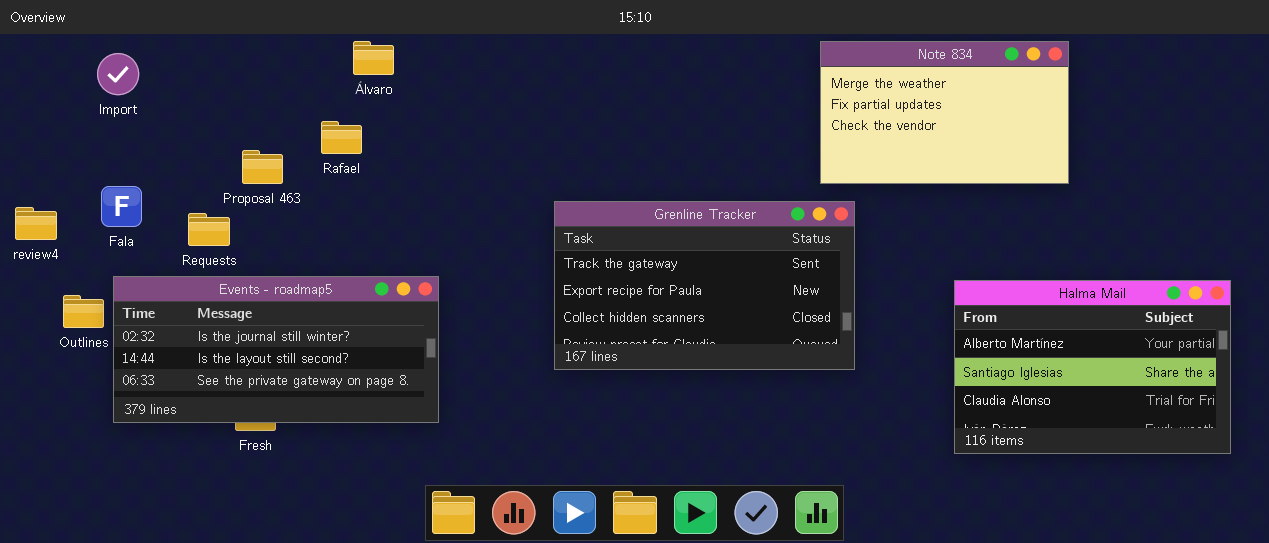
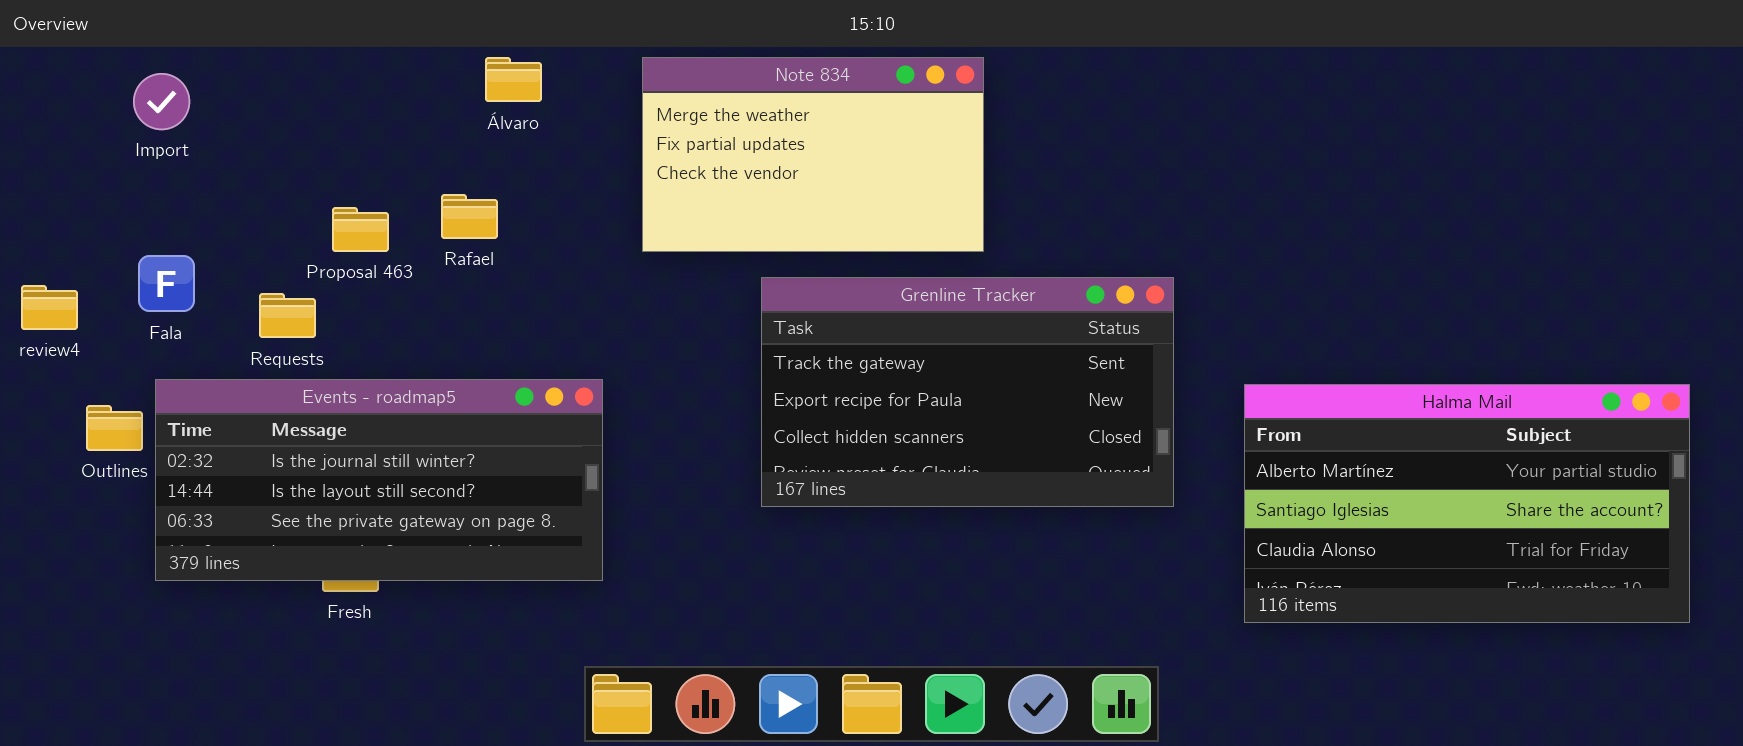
Note 834: [820,41,1069,184] -> [642,57,984,252], moved
Rafael: [321,121,362,154] -> [441,194,498,239], moved
Halma Mail: [954,280,1231,454] -> [1244,384,1690,623], resized

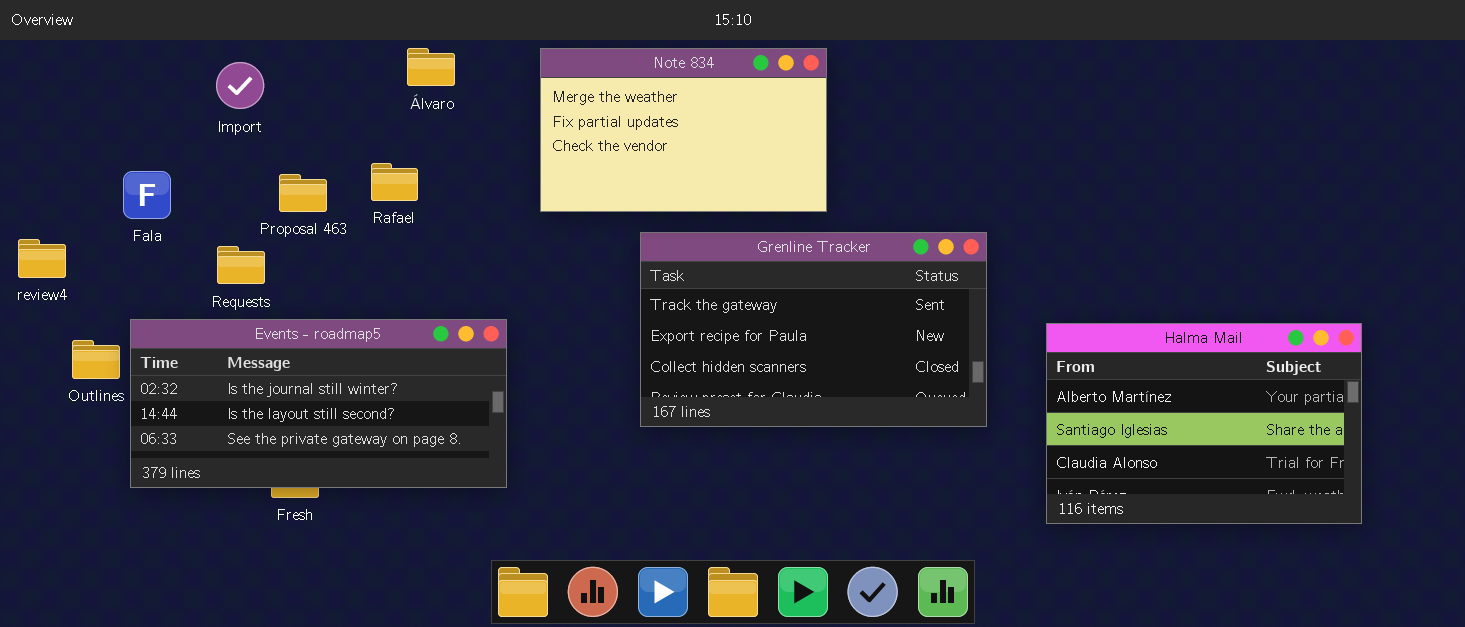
Import: [133,73,190,130] -> [216,62,264,109], moved
Fala: [138,255,195,312] -> [123,171,171,219], moved
Halma Mail: [1244,384,1690,623] -> [1046,323,1362,524], resized

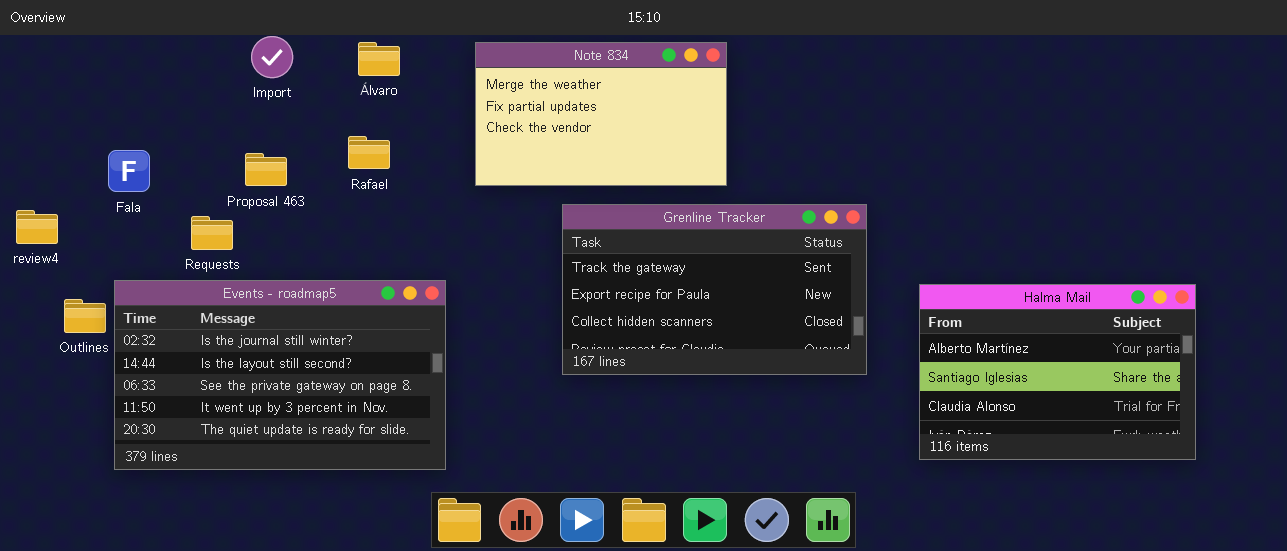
Import: [216,62,264,109] -> [251,36,293,78], moved
Rafael: [371,163,418,201] -> [348,136,390,169], moved
Events - roadmap5: [130,319,507,488] -> [114,280,446,470], resized

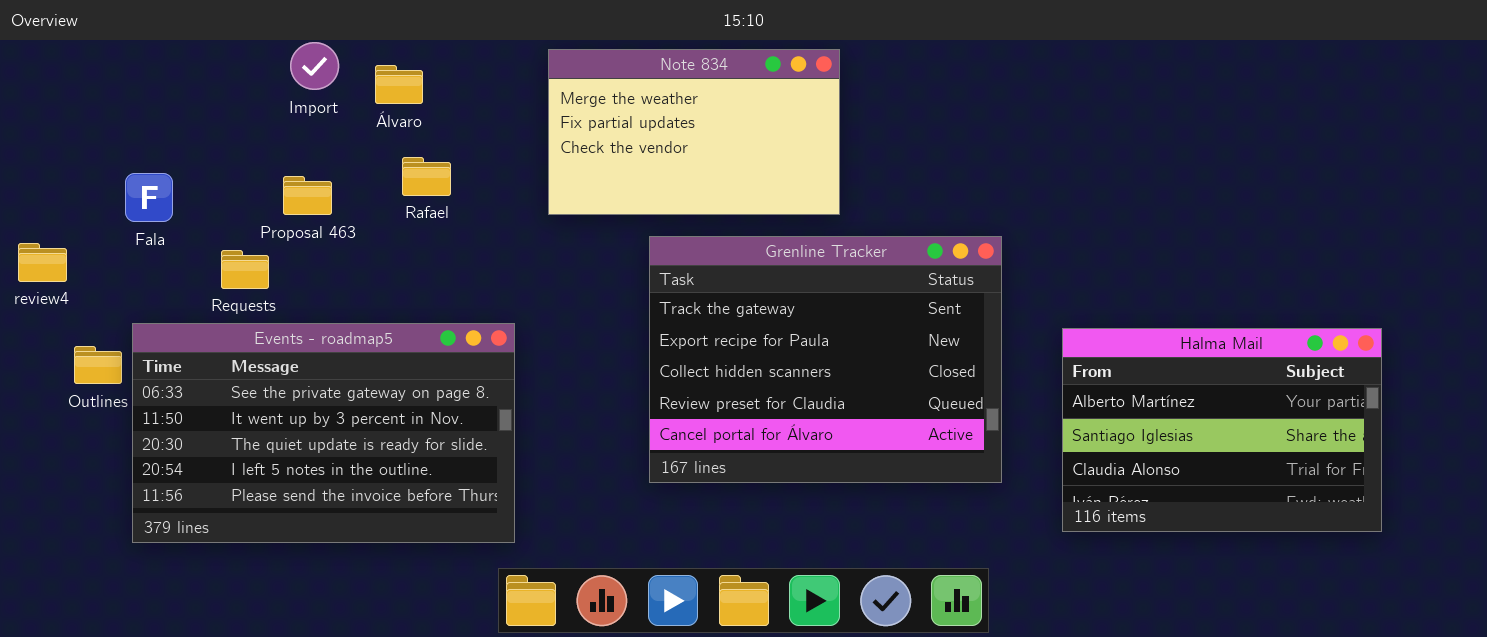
Álvaro: [358,42,400,76] -> [375,65,423,104], moved
Grenline Tracker: [562,204,867,375] -> [649,236,1002,483], resized
Events - roadmap5: [114,280,446,470] -> [132,323,515,543], scrolled down 2 rows

